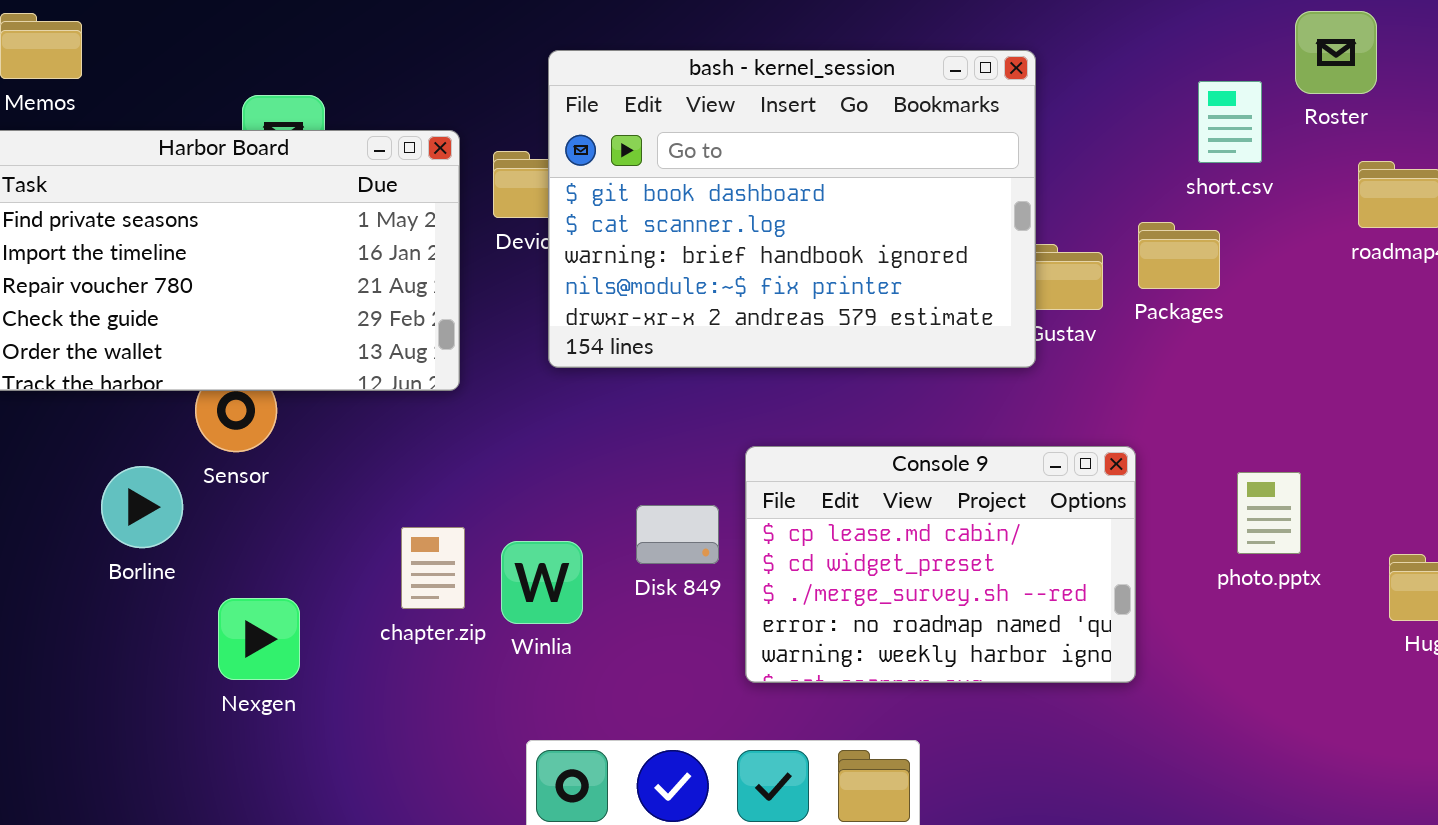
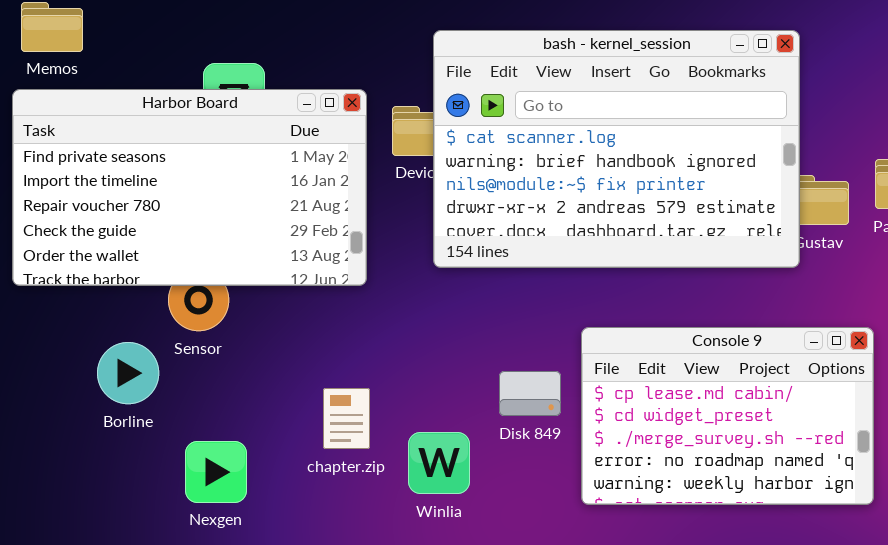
bash - kernel_session: [548,50,1036,368] -> [433,30,800,268], scrolled down 1 row
Winlia: [501,541,583,624] -> [408,432,470,494], moved

